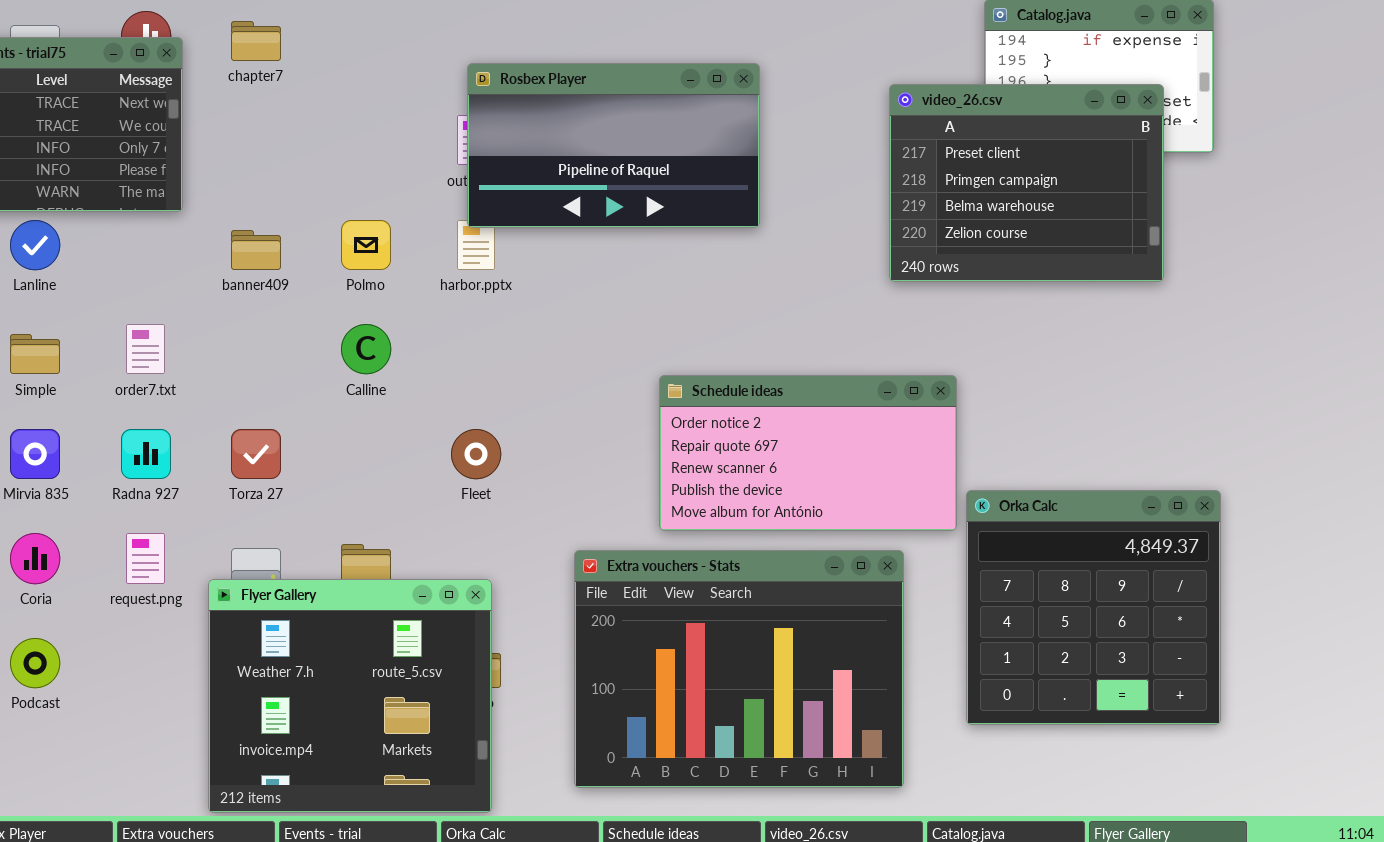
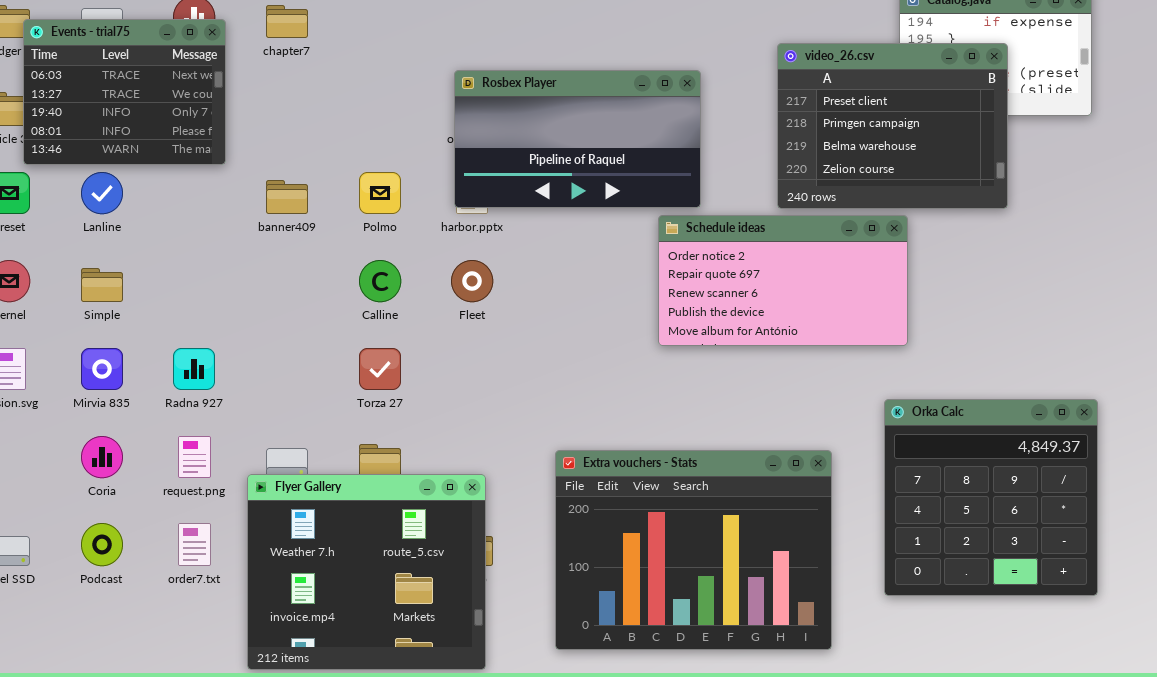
Rosbex Player: [467,63,760,228] -> [454,70,701,208], moved
video_26.csv: [889,84,1164,282] -> [777,43,1008,209], moved
order7.txt: [126,324,165,374] -> [178,523,211,566], moved
Schedule ideas: [659,375,957,531] -> [658,215,908,346], moved
Torza 27: [231,429,281,479] -> [359,348,401,390], moved
Fleet: [451,429,501,479] -> [451,260,493,302], moved

